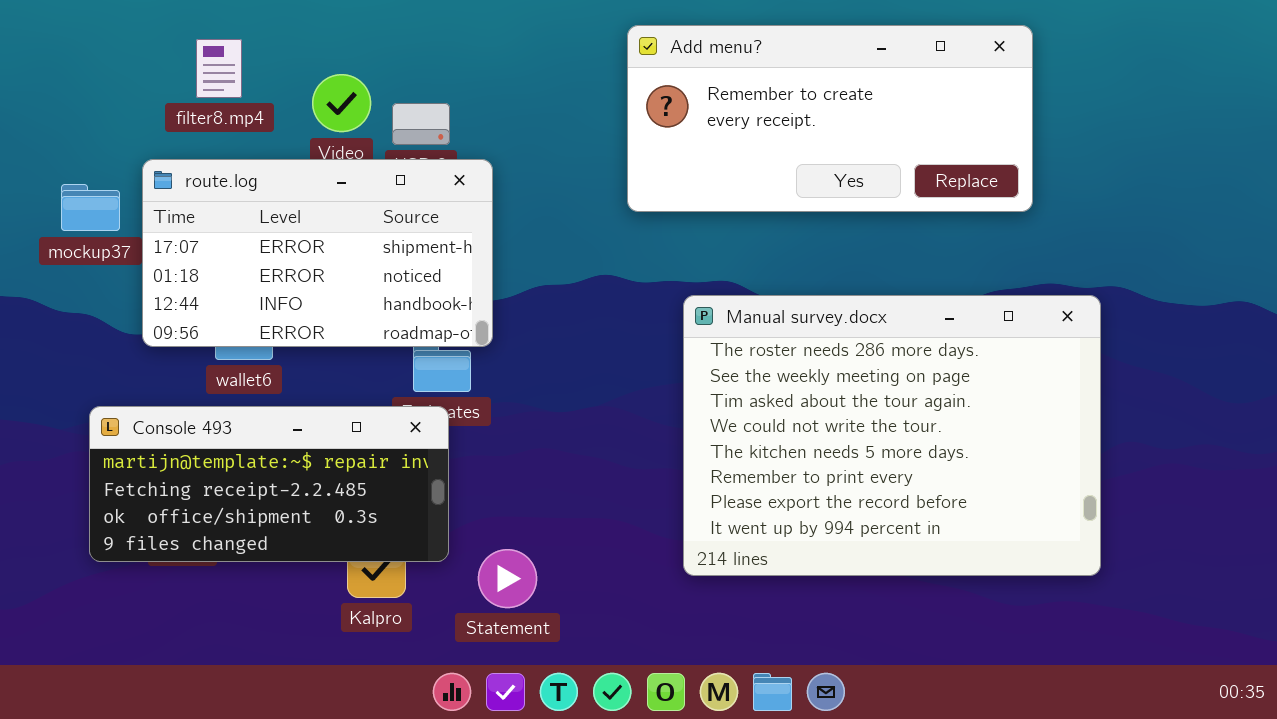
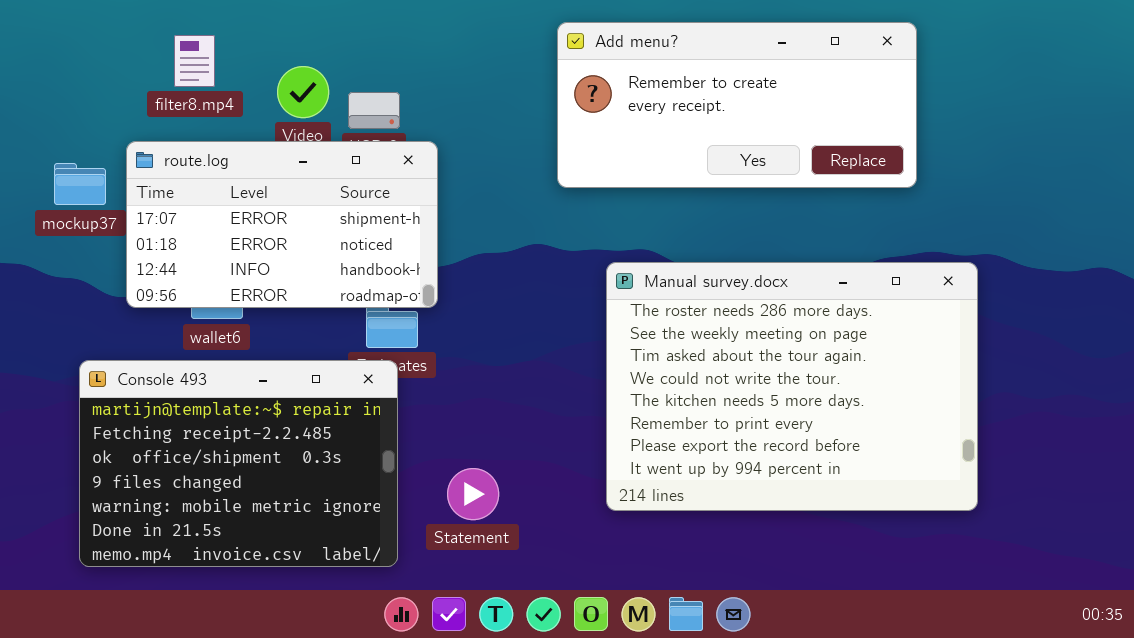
Console 493: [89,406,449,562] -> [79,360,398,567], resized
Statement: [478,549,537,608] -> [447,468,499,520], moved

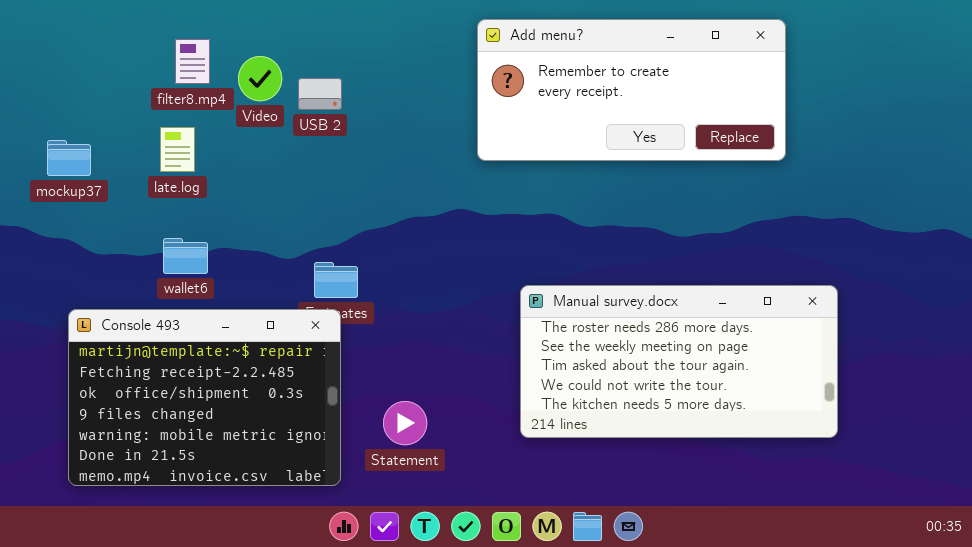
filter8.mp4: [174,35,215,87] -> [175,39,210,84], moved
route.log: [126,141,438,308] -> none, closed
Manual survey.docx: [606,262,978,511] -> [520,285,838,438], resized

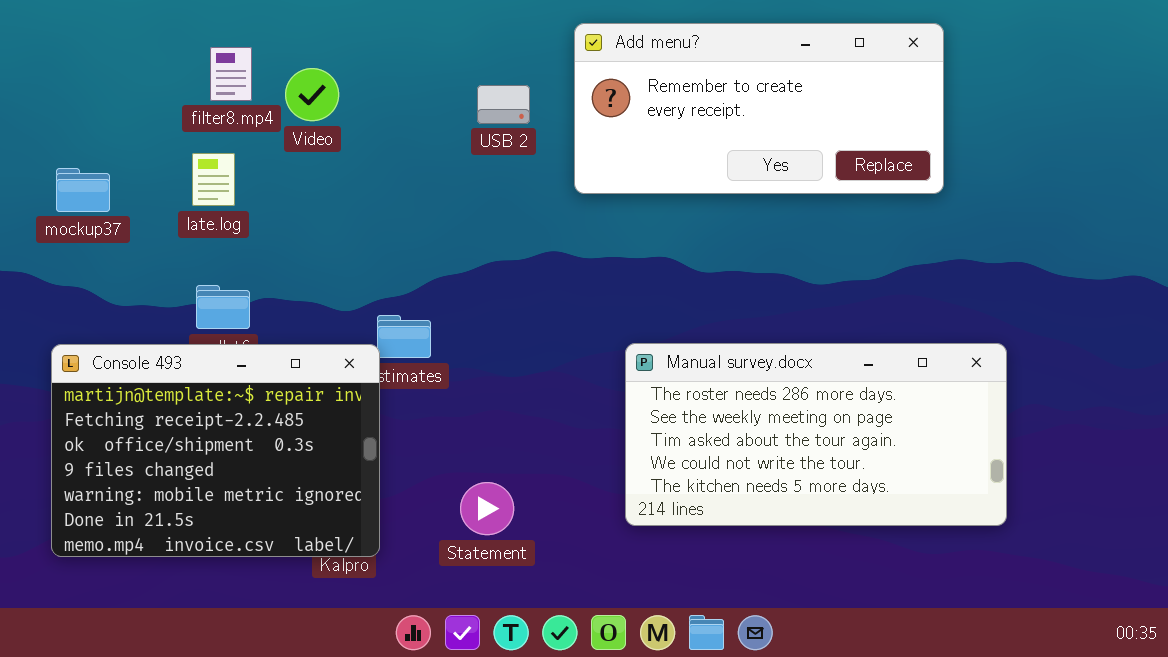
USB 2: [298,78,342,110] -> [477,85,530,124], moved
Console 493: [68,309,341,486] -> [51,344,380,557], moved

